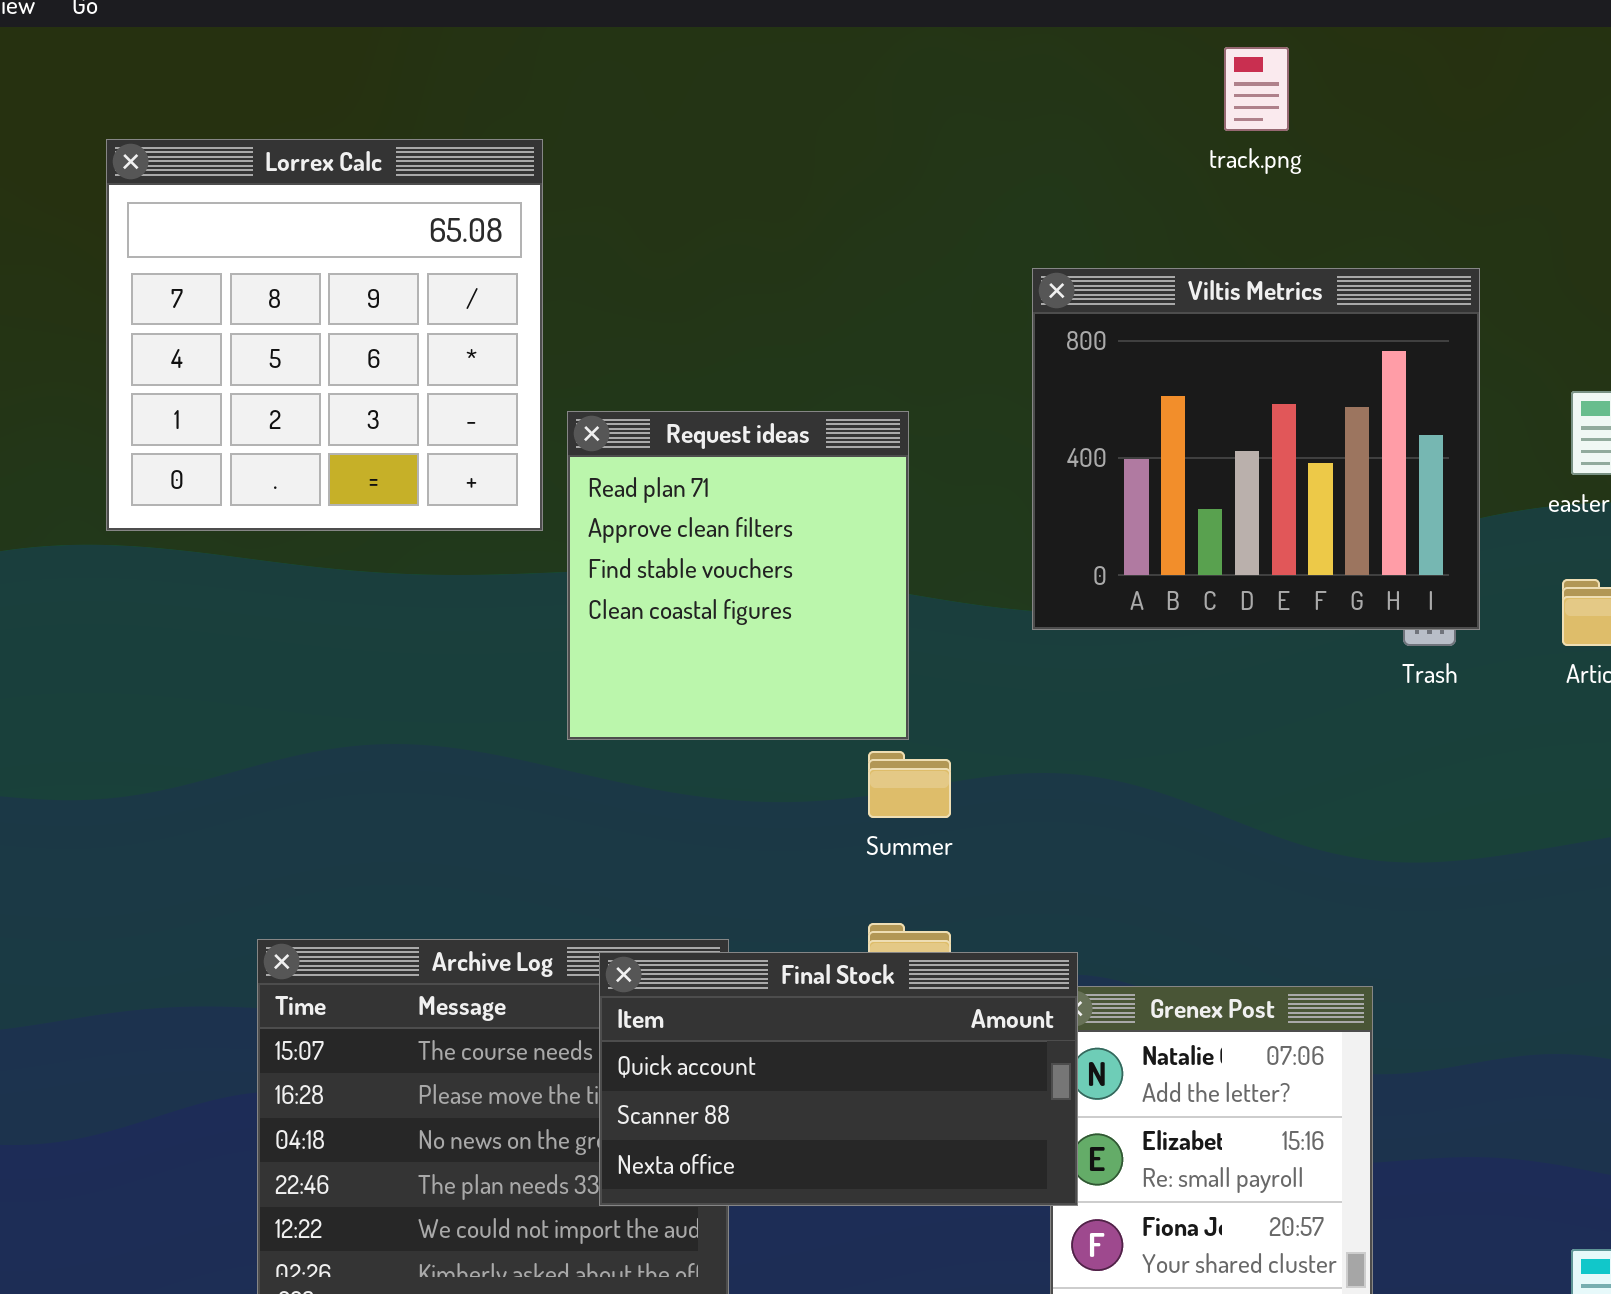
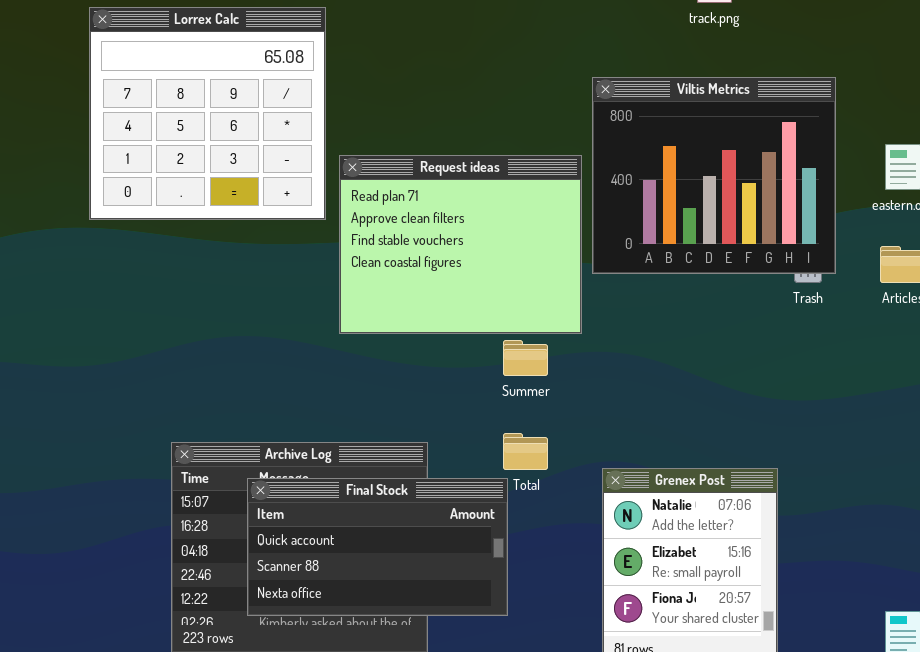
Request ideas: [567,411,909,740] -> [339,155,582,334], resized
Final Stock: [599,952,1078,1206] -> [247,478,508,616], moved

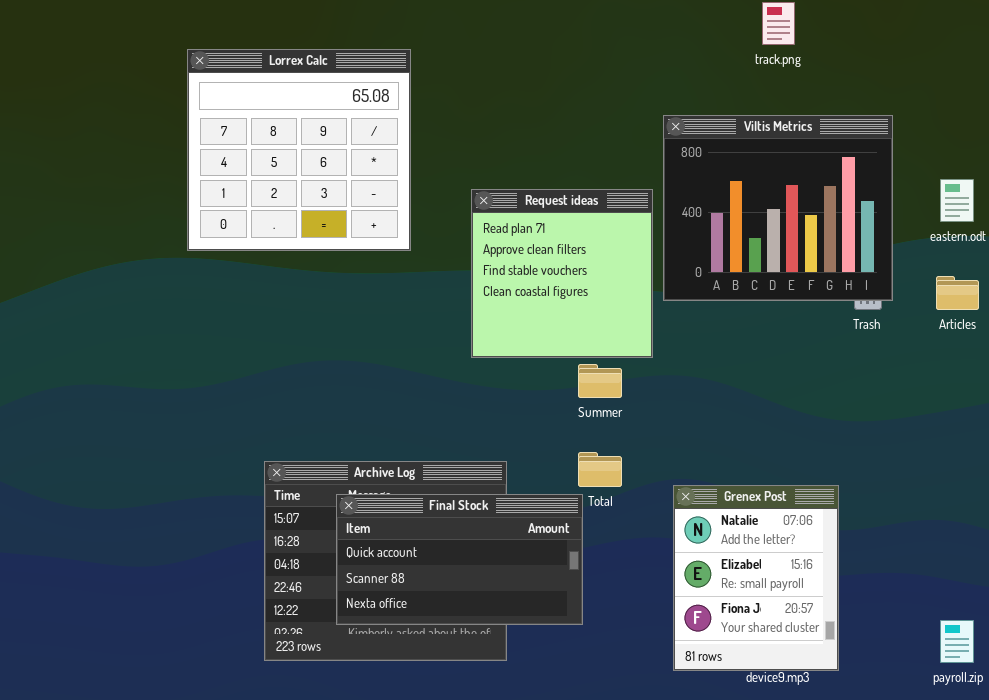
Request ideas: [339,155,582,334] -> [471,189,653,358], resized

